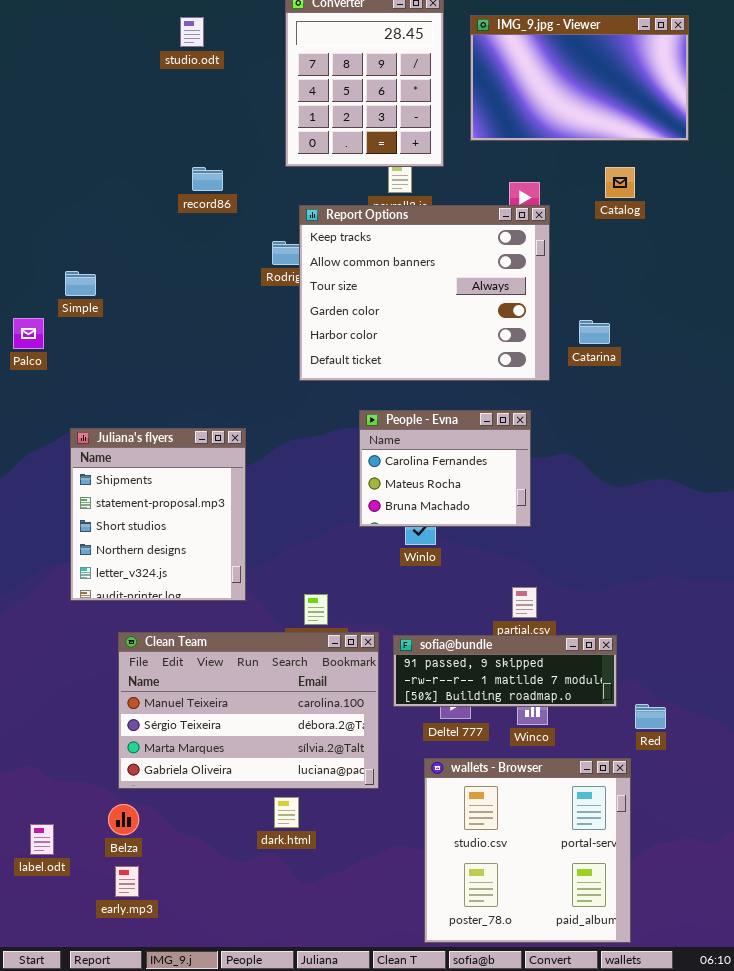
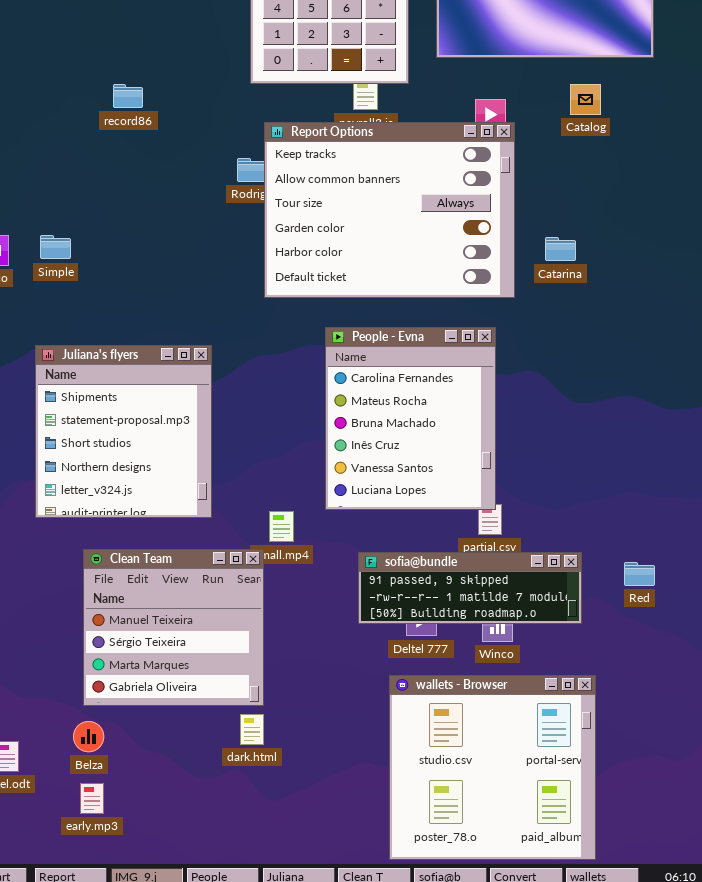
record86: [192,167,223,191] -> [113,84,143,108], moved
Simple: [65,271,96,296] -> [40,235,71,259], moved
People - Evna: [359,410,531,527] -> [325,327,496,510], resized
Clean Team: [118,632,379,789] -> [83,549,264,706], resized
Red: [635,704,666,729] -> [624,562,655,586], moved

